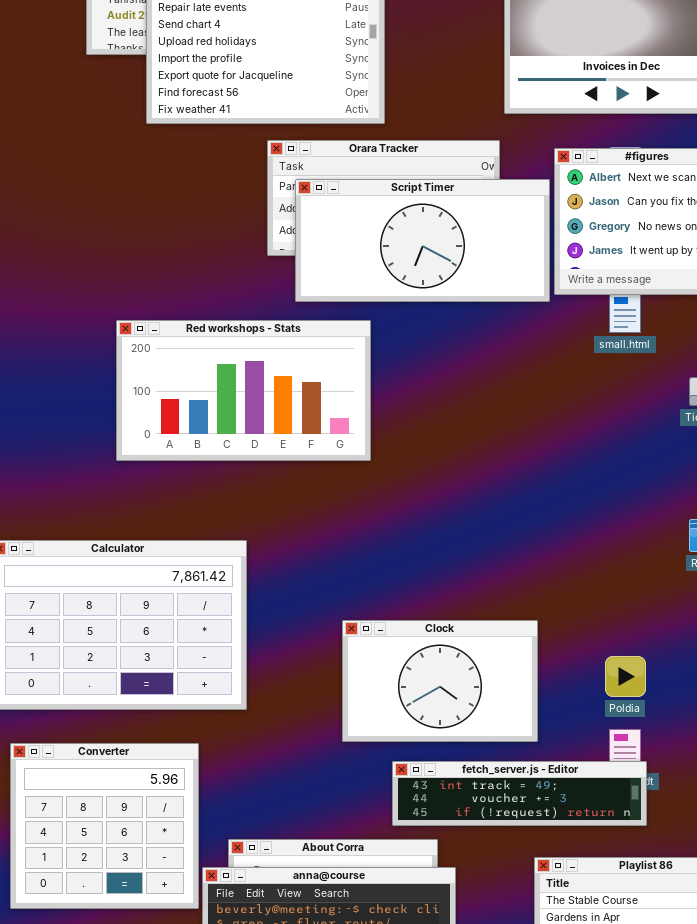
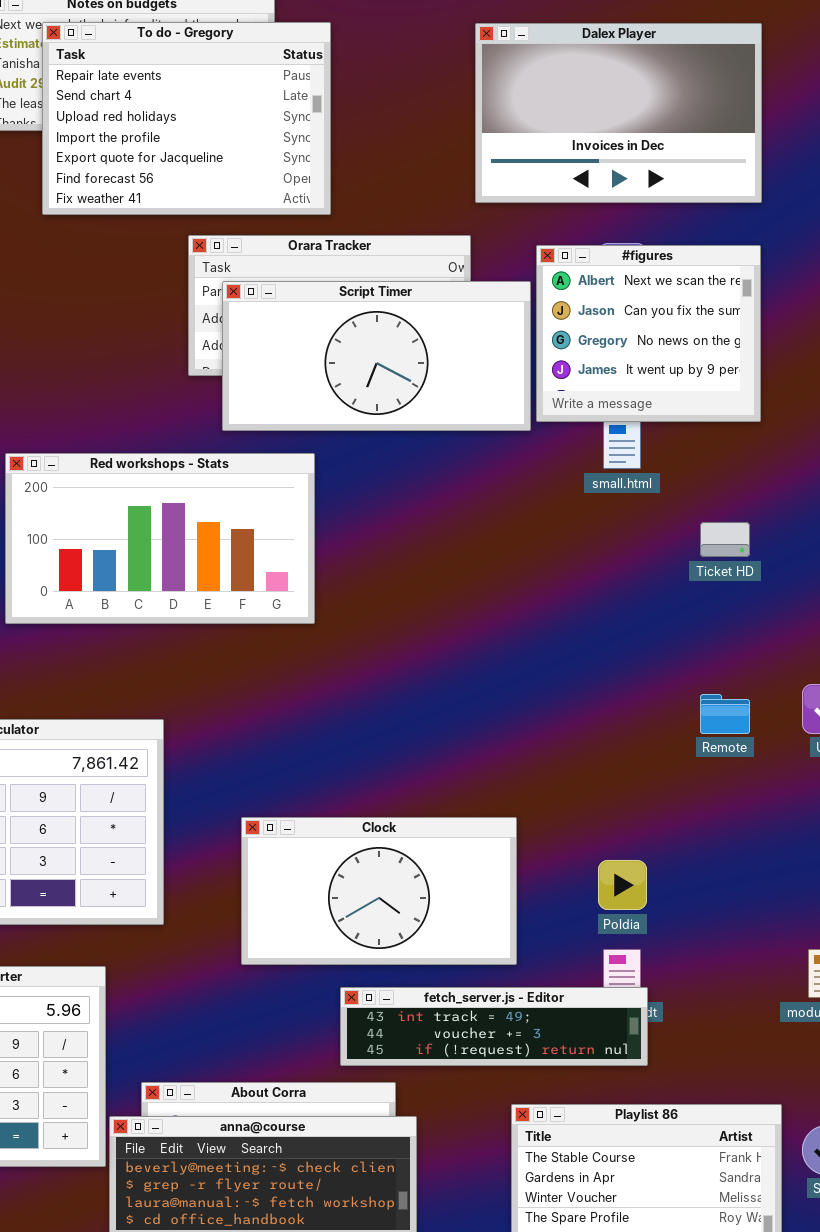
Clock: [342,620,538,742] -> [241,817,517,965], resized

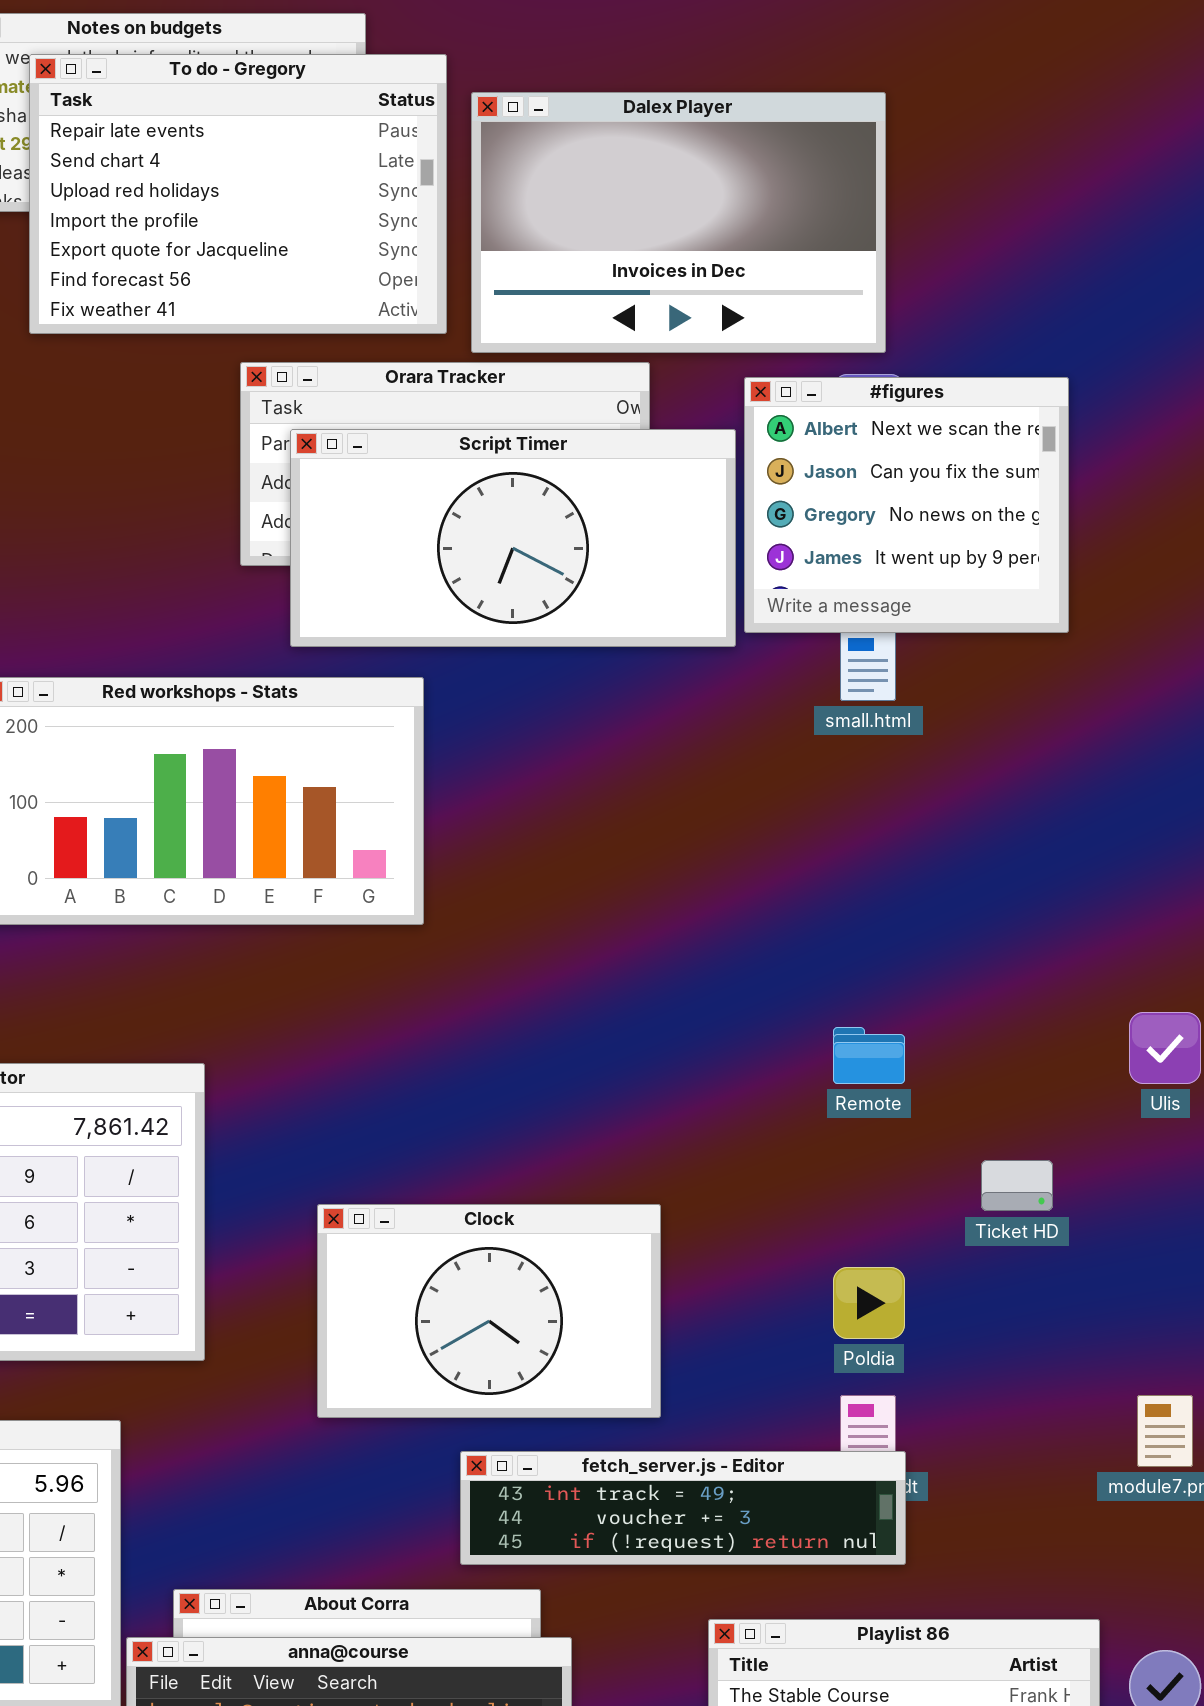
Dalex Player: [475,23,762,203] -> [471,92,886,353], moved
Ticket HD: [700,522,750,557] -> [981,1160,1053,1211], moved
Remote: [700,694,750,734] -> [833,1027,905,1084], moved
Clock: [241,817,517,965] -> [317,1204,661,1418], resized

